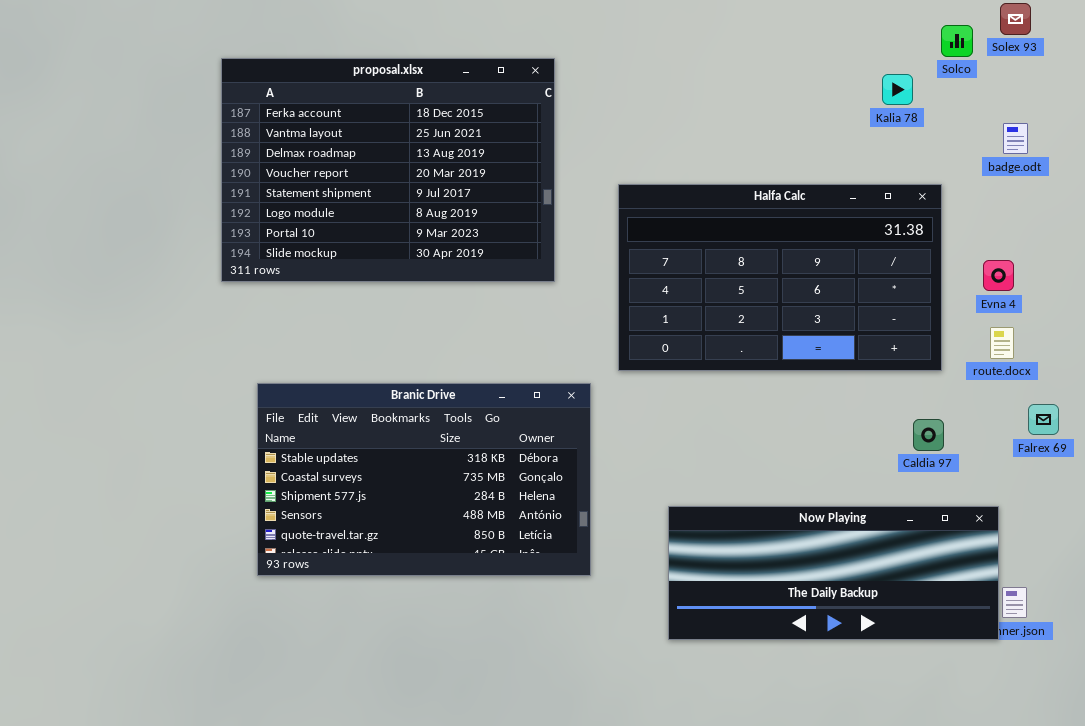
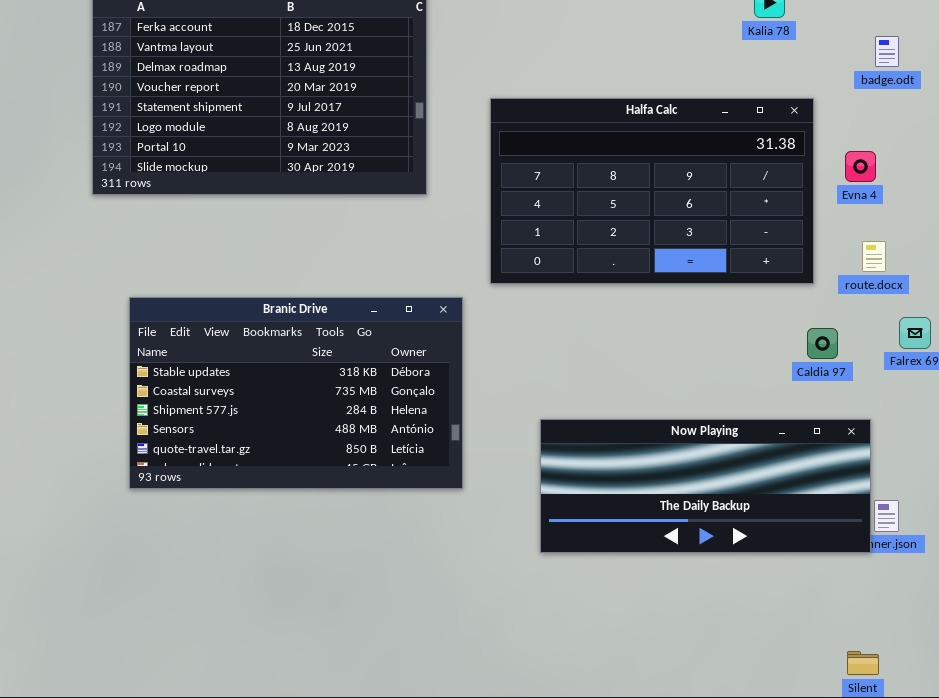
Evna 4: [983,260,1014,291] -> [845,151,876,182], moved
Caldia 97: [913,419,944,451] -> [807,328,838,359], moved

